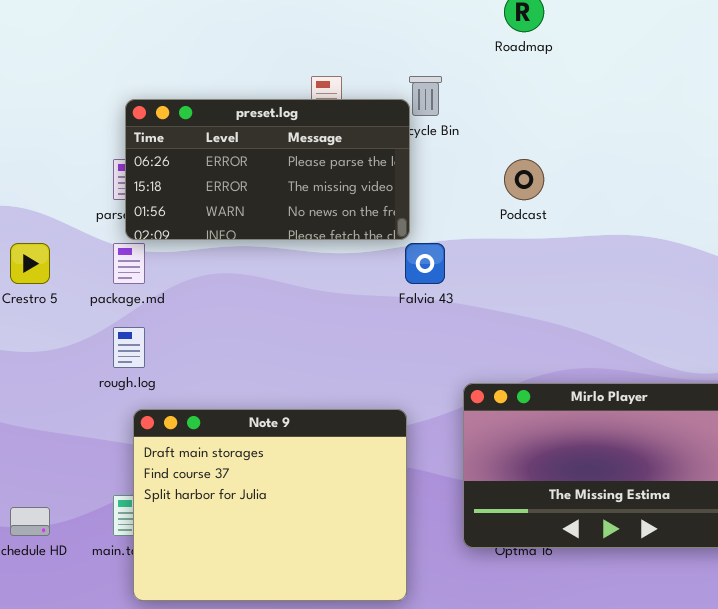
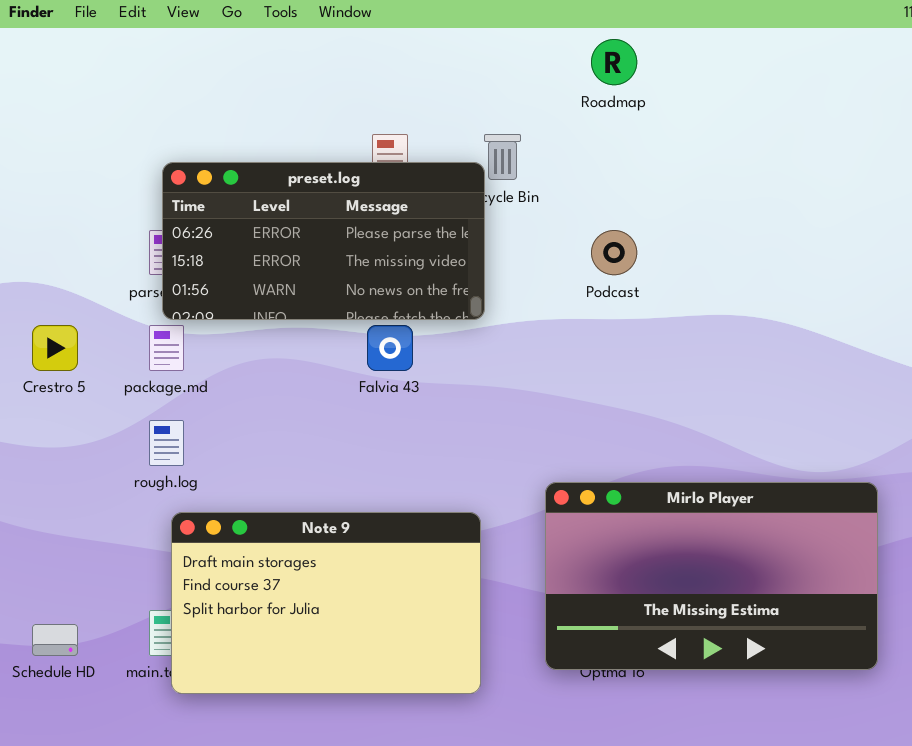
Falvia 43: [405,243,445,284] -> [367,325,413,371], moved
Note 9: [133,409,407,601] -> [171,512,481,694], resized

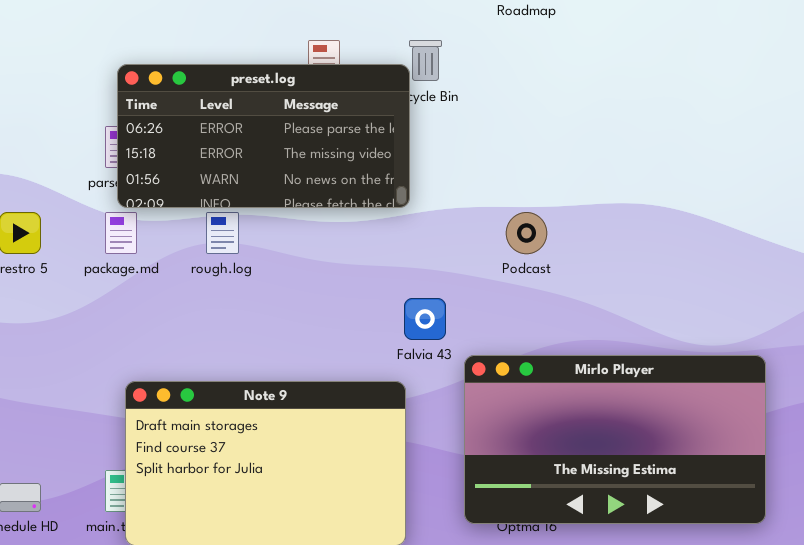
Podcast: [591,230,637,275] -> [506,212,547,254], moved
Falvia 43: [367,325,413,371] -> [404,298,446,340], moved
rough.log: [149,420,184,466] -> [206,212,239,254], moved

